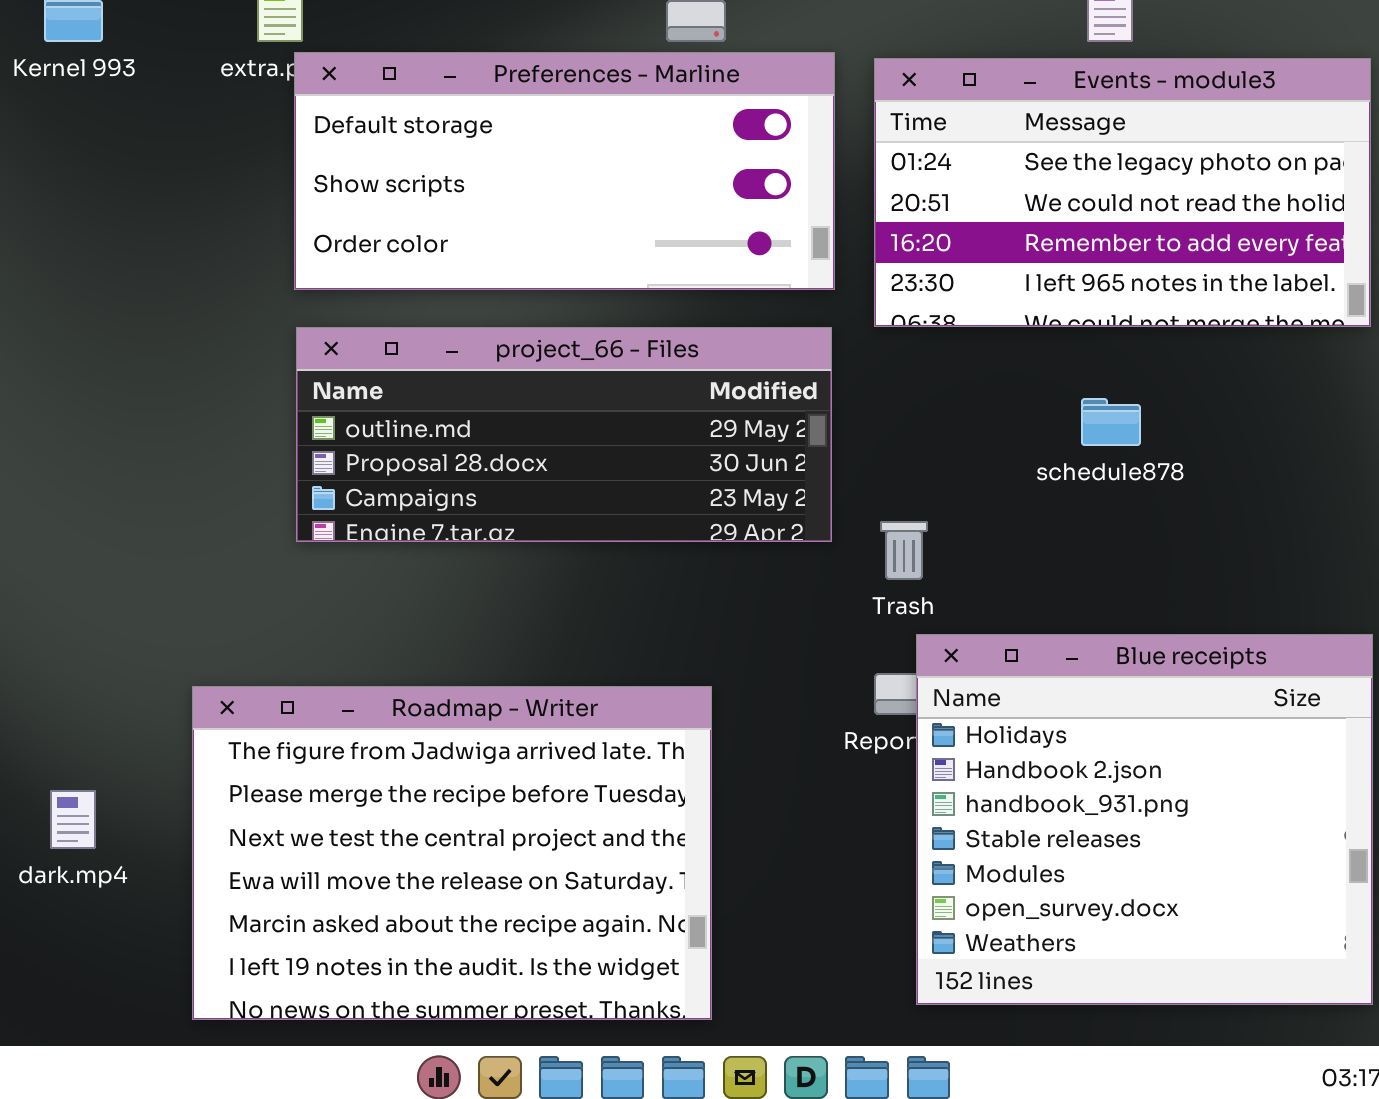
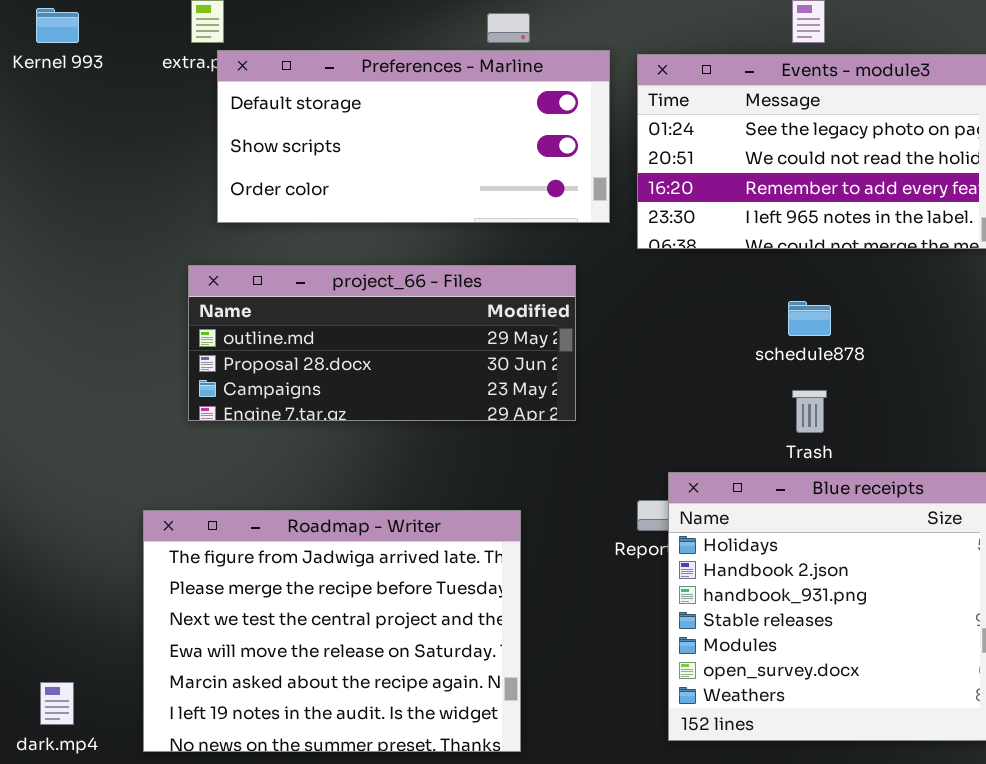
project_66 - Files: [296,327,832,542] -> [188,265,576,421], moved
Trash: [880,521,928,580] -> [792,390,827,433], moved
dark.mp4: [50,790,96,849] -> [40,682,74,725], moved

